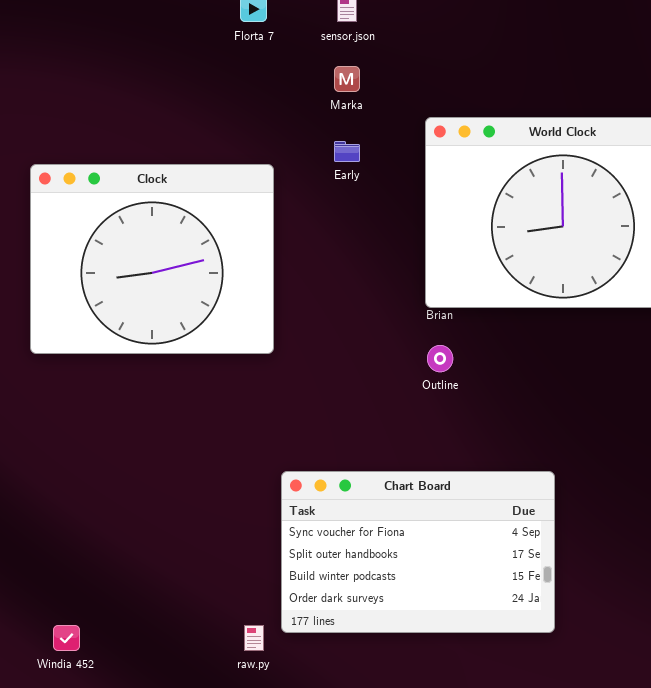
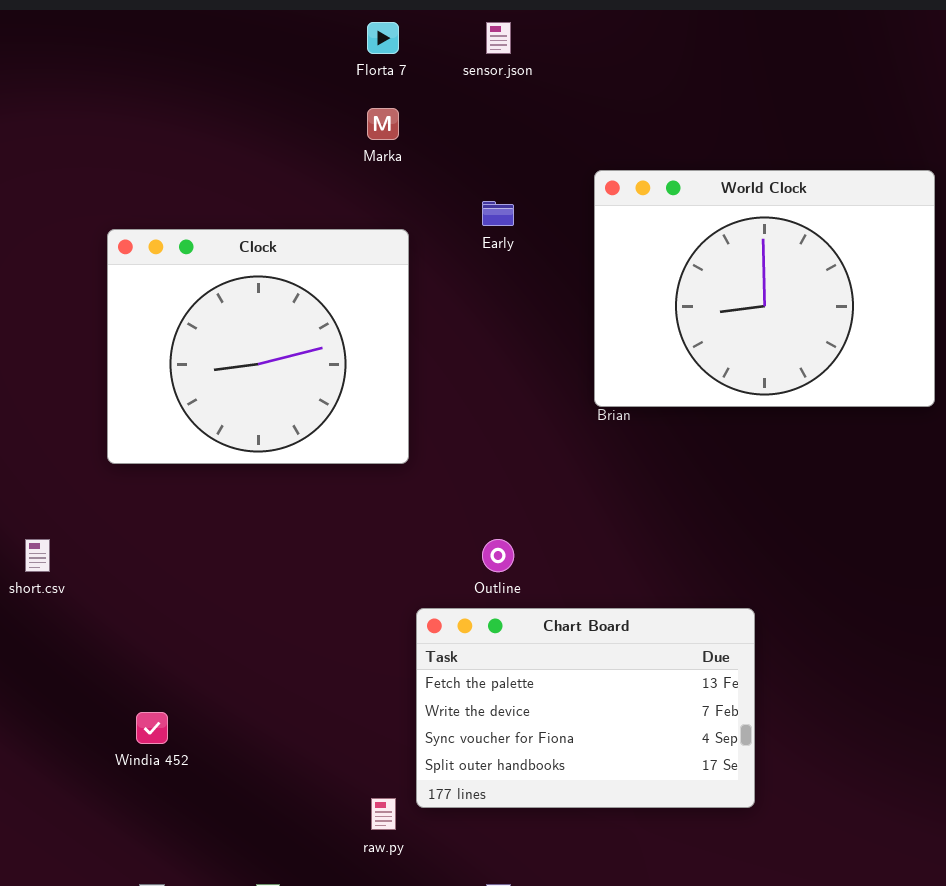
Marka: [334,66,360,92] -> [367,108,399,140], moved
Outline: [427,345,453,372] -> [482,539,514,572], moved
Chart Board: [281,471,555,633] -> [416,608,755,808], scrolled up 2 rows
Windia 452: [53,625,80,651] -> [136,712,168,744], moved

